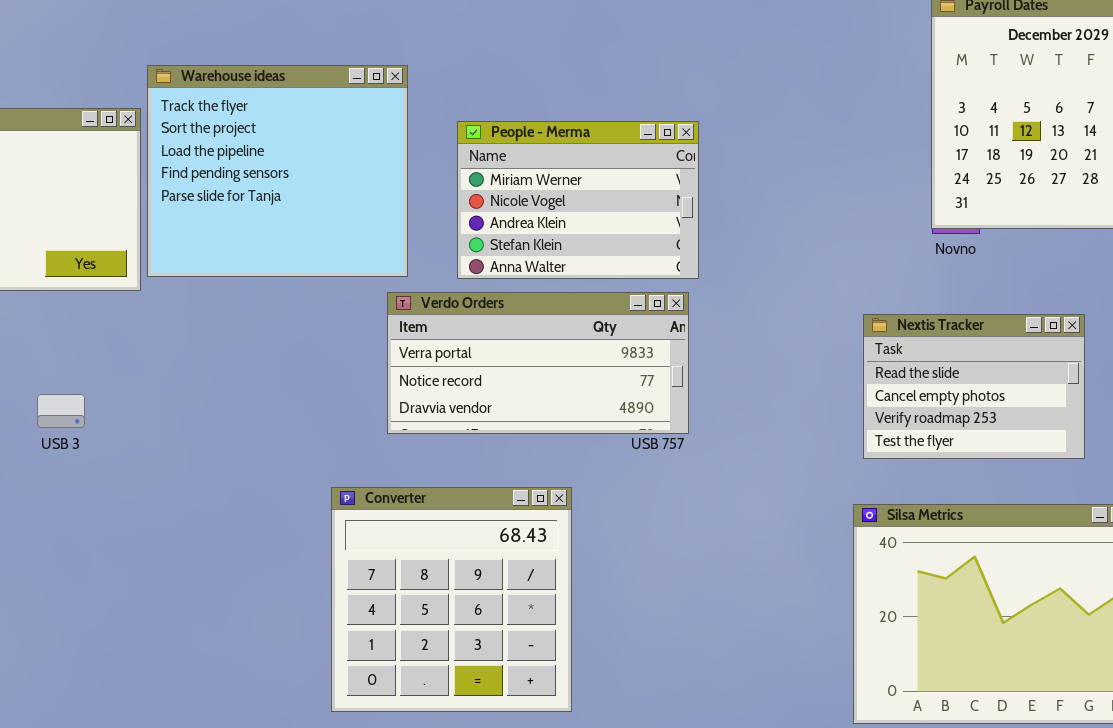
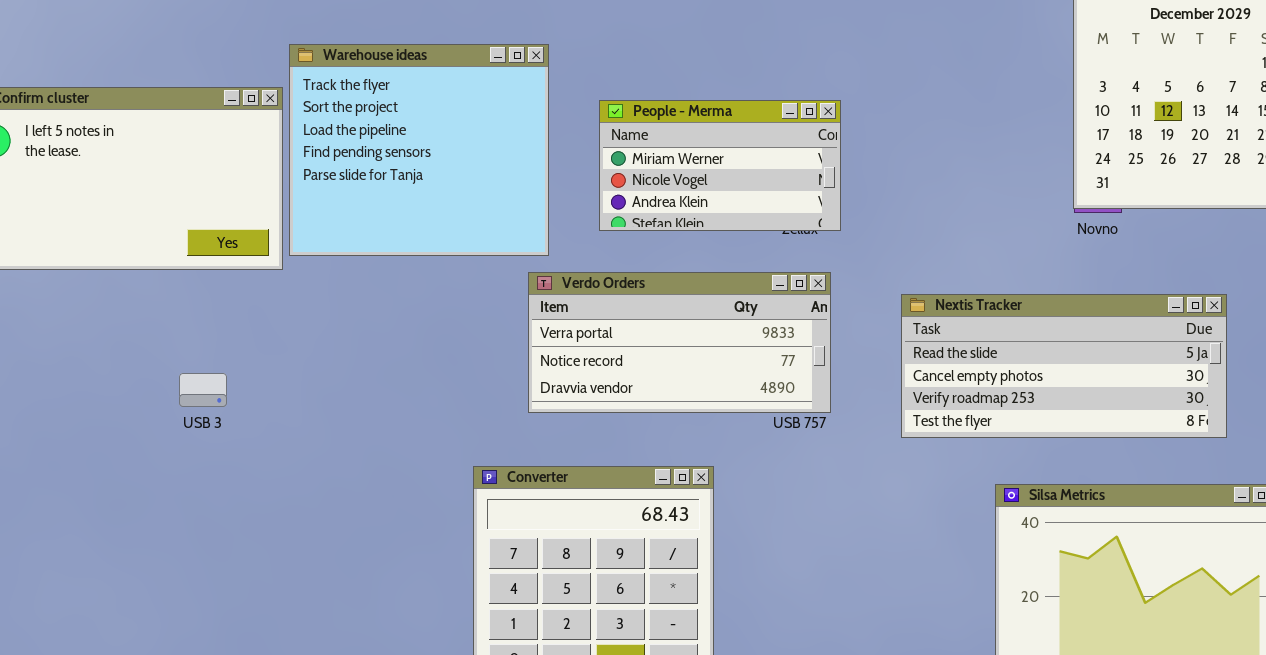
People - Merma: [457,121,699,279] -> [599,100,841,231], resized
Nextis Tracker: [863,314,1085,459] -> [901,294,1227,438], resized

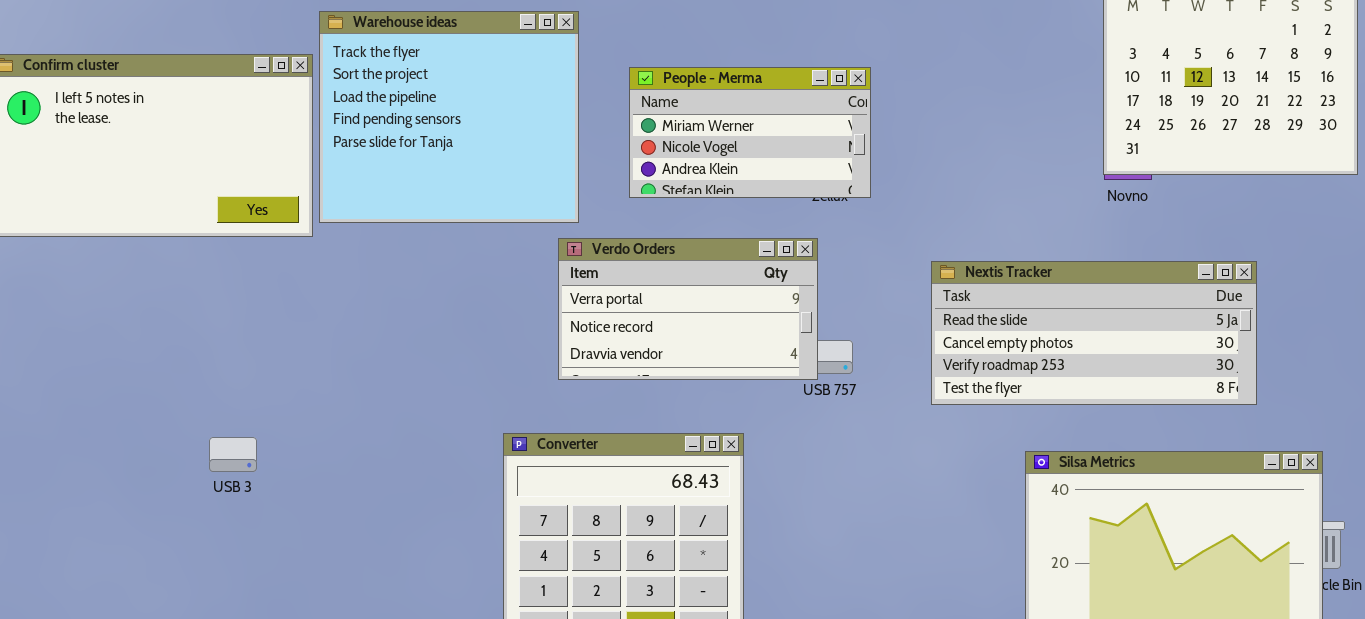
Verdo Orders: [528,272,831,413] -> [558,238,818,380], resized
USB 3: [179,373,227,407] -> [209,437,257,472], moved

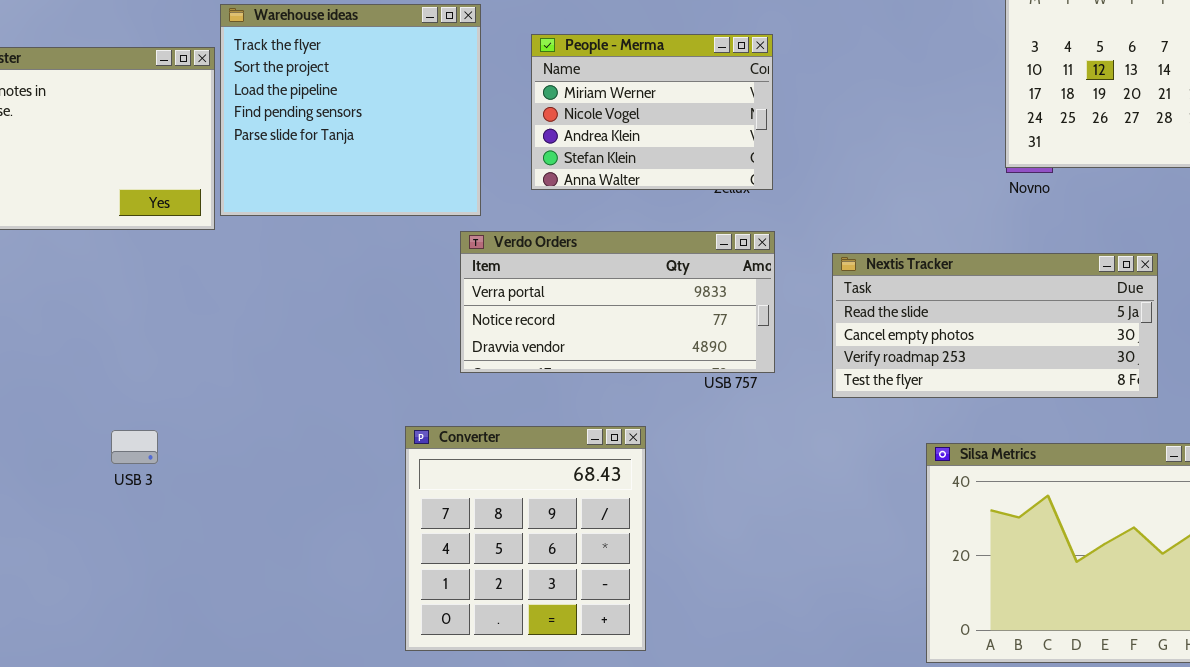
People - Merma: [629,67,871,198] -> [531,34,773,190], resized
Verdo Orders: [558,238,818,380] -> [460,231,775,373], resized

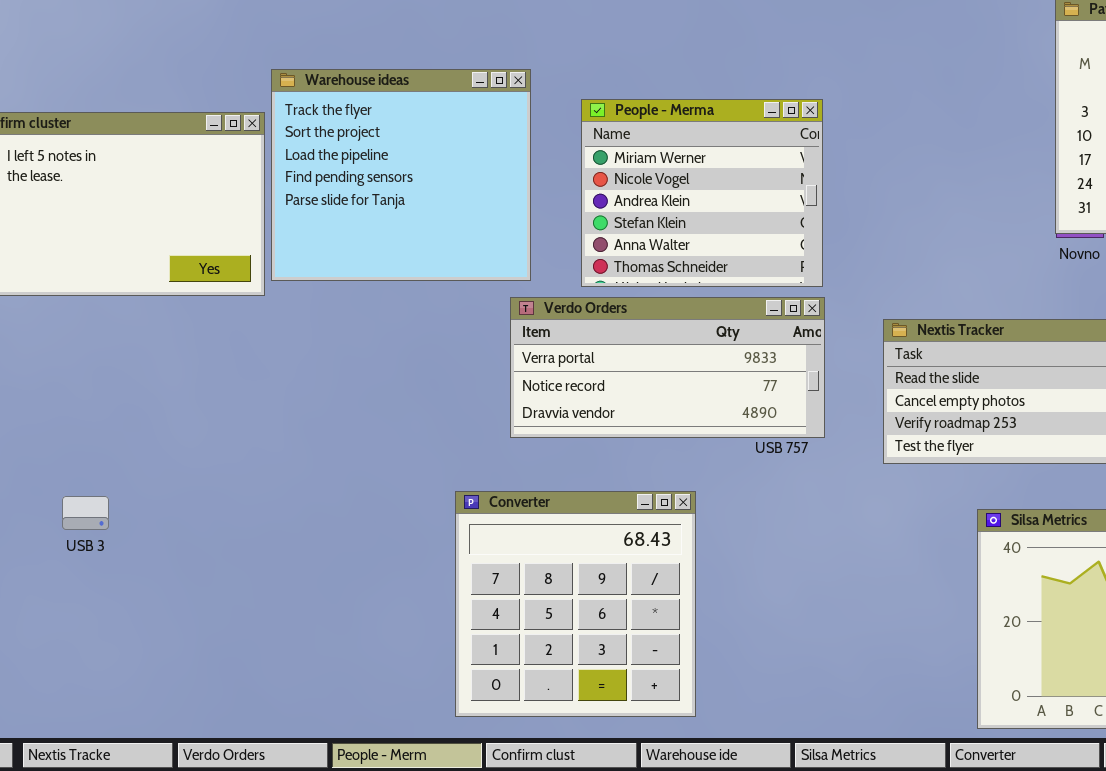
People - Merma: [531,34,773,190] -> [581,99,823,287], resized
USB 3: [111,430,158,464] -> [62,496,109,530], moved

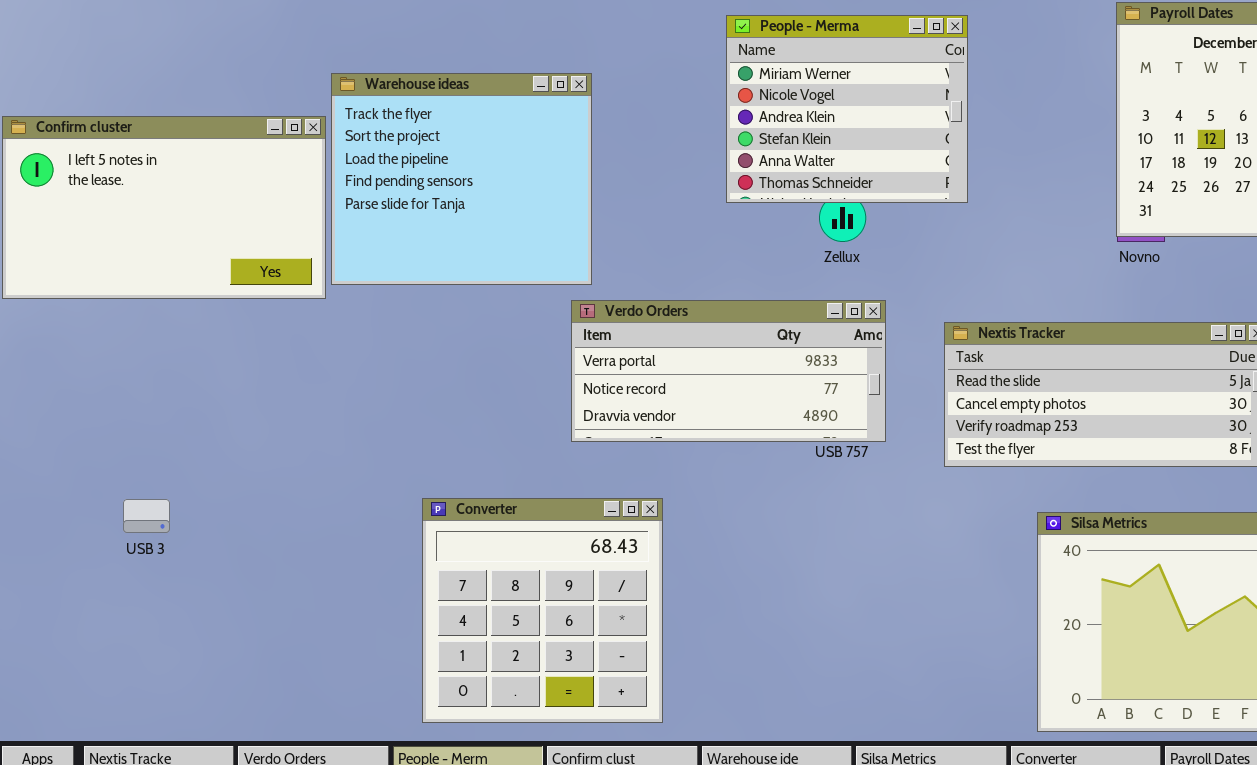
People - Merma: [581,99,823,287] -> [726,15,968,203], moved
Converter: [455,491,696,717] -> [422,498,663,723], moved

